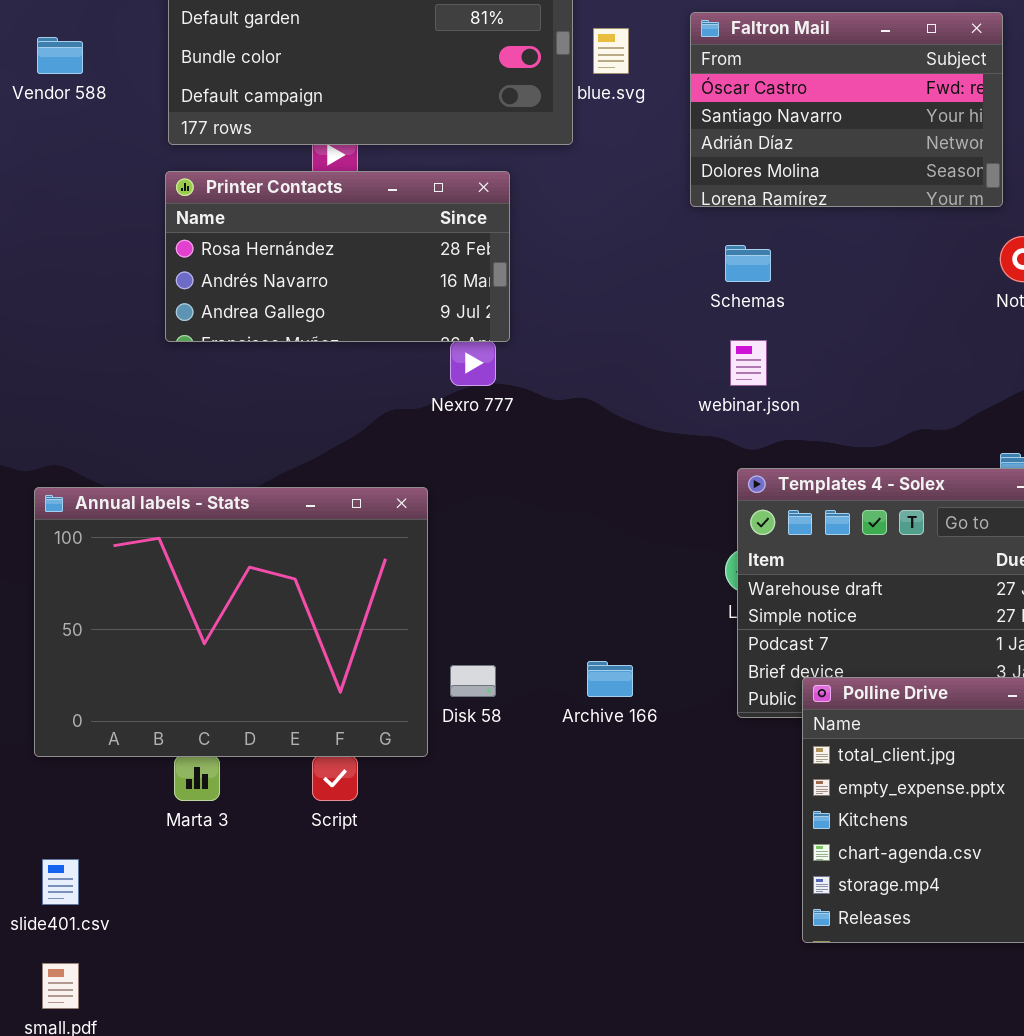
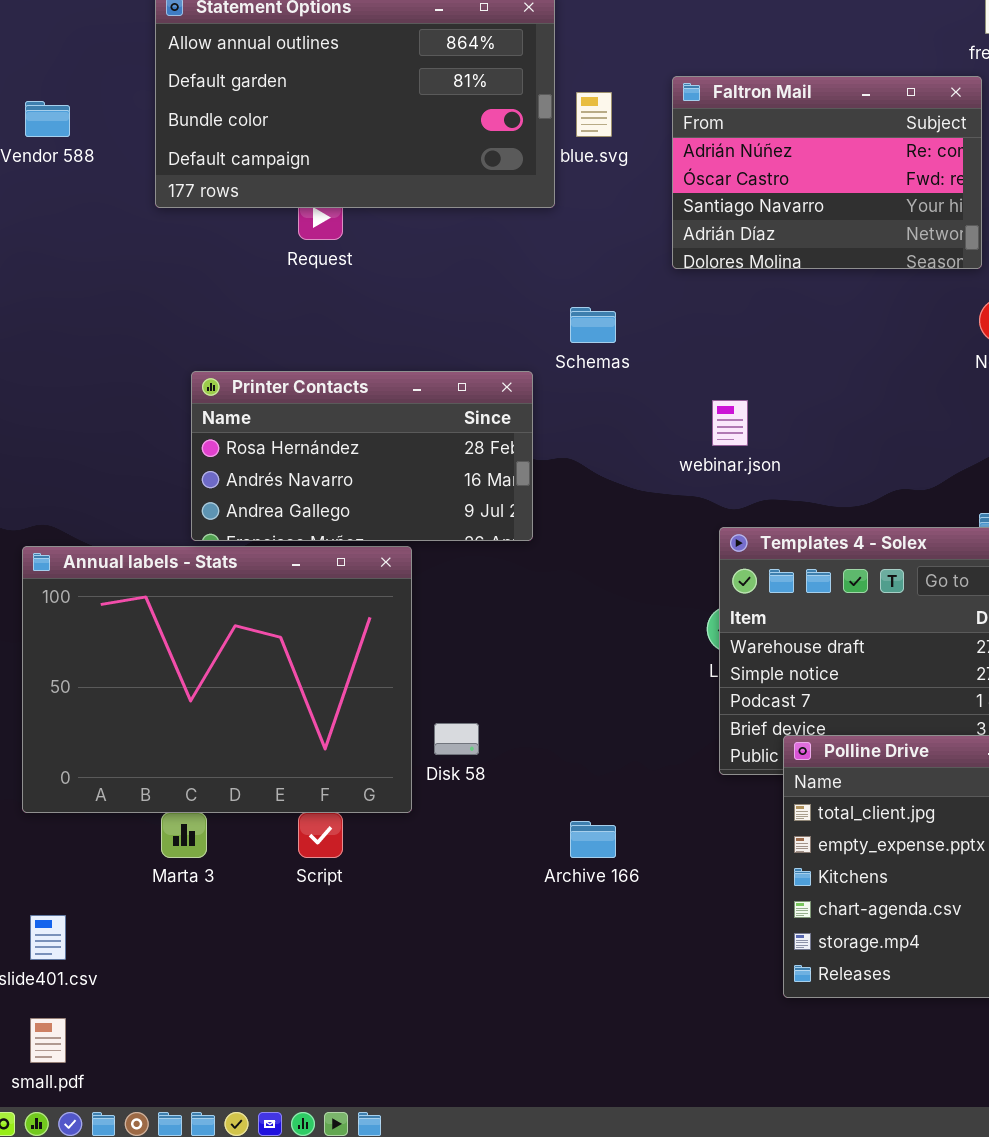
Faltron Mail: [690,12,1003,207] -> [672,76,982,269], scrolled up 1 row
Printer Contacts: [165,171,510,342] -> [191,371,533,541], moved
Schemas: [725,245,771,282] -> [570,307,616,343], moved
Archive 166: [587,661,633,697] -> [570,821,616,858], moved

